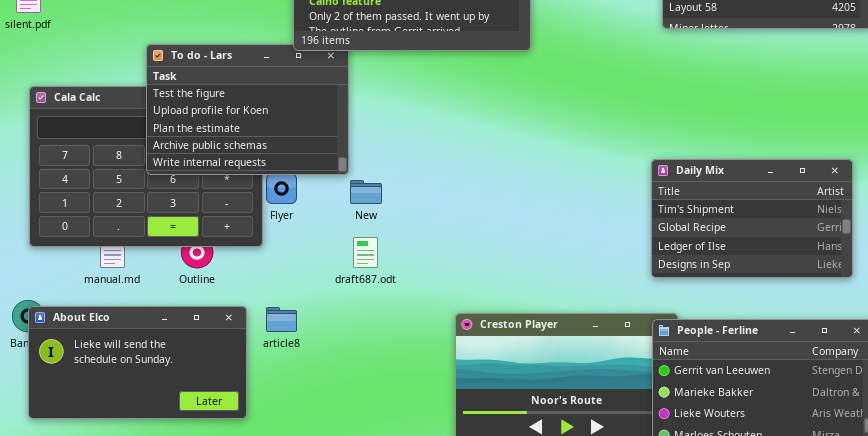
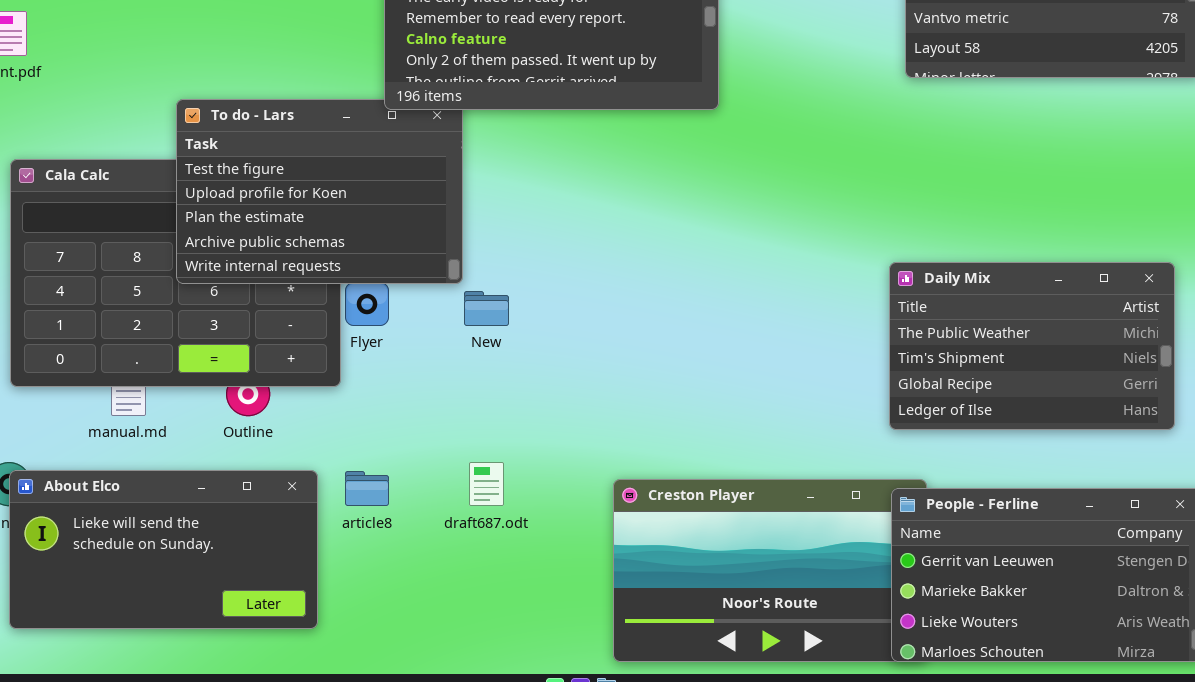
Daily Mix: [651,159,853,278] -> [889,262,1175,430], scrolled up 1 row
draft687.odt: [353,237,378,268] -> [469,462,504,506], moved

